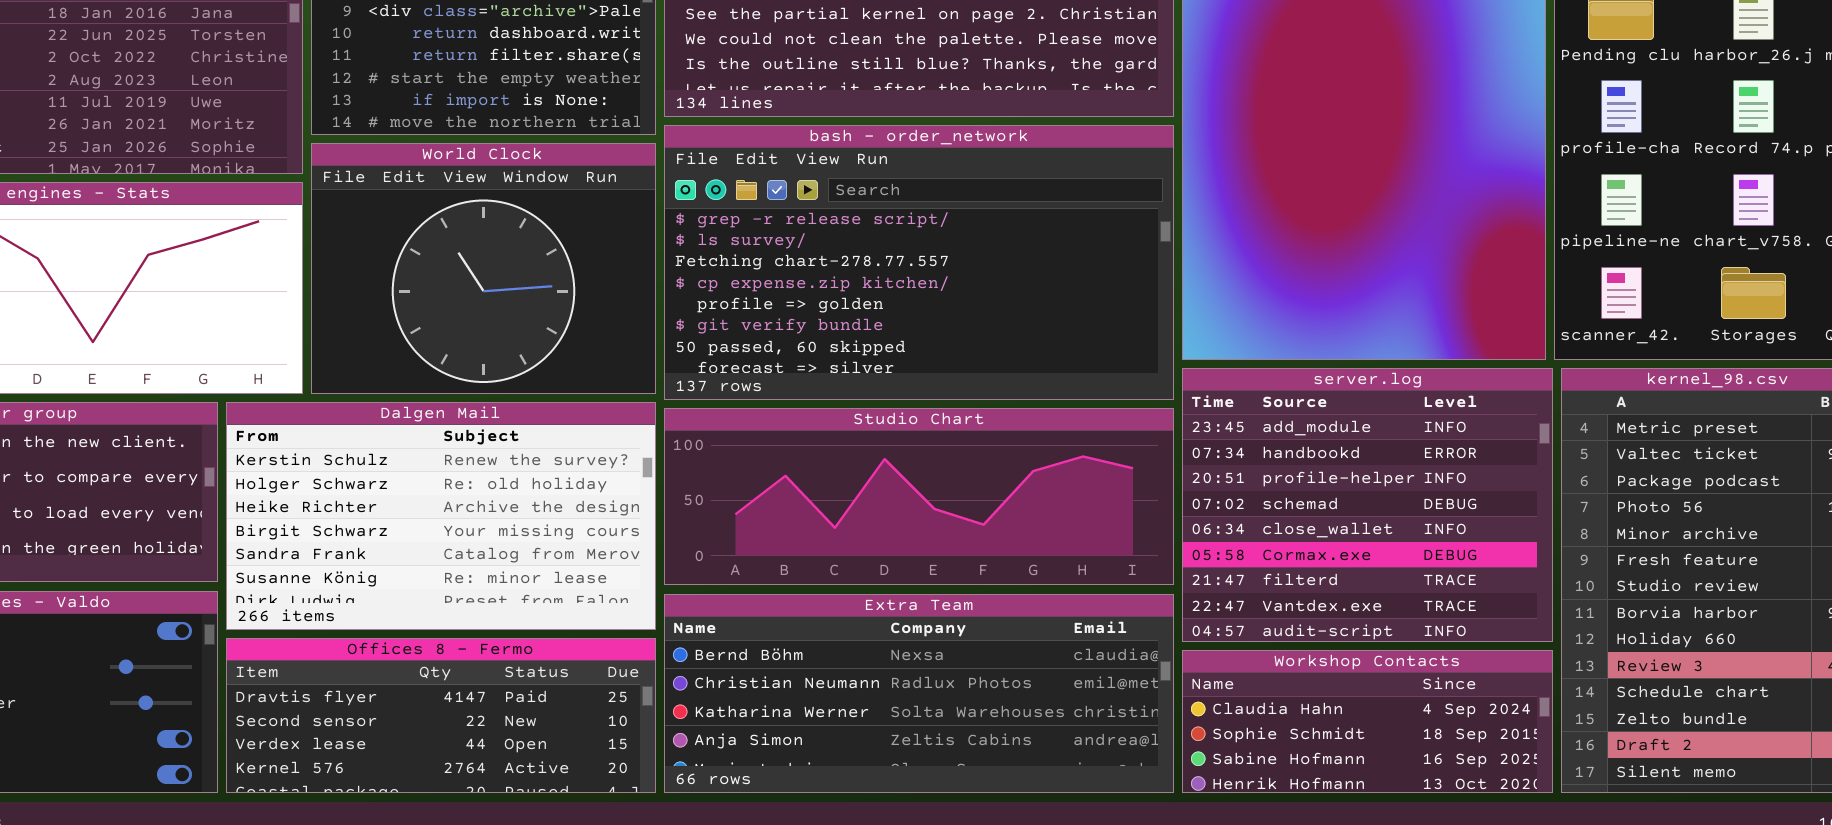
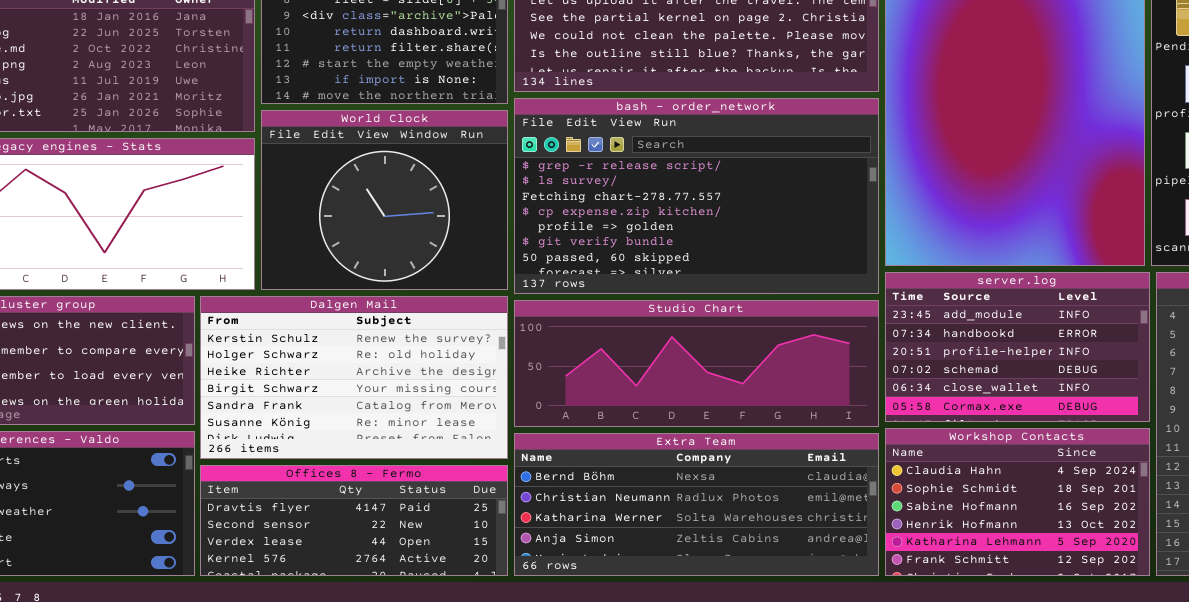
server.log: [1182,368,1553,642] -> [885,272,1150,422], resized
Workshop Contacts: [1182,650,1553,793] -> [885,428,1150,576], resized

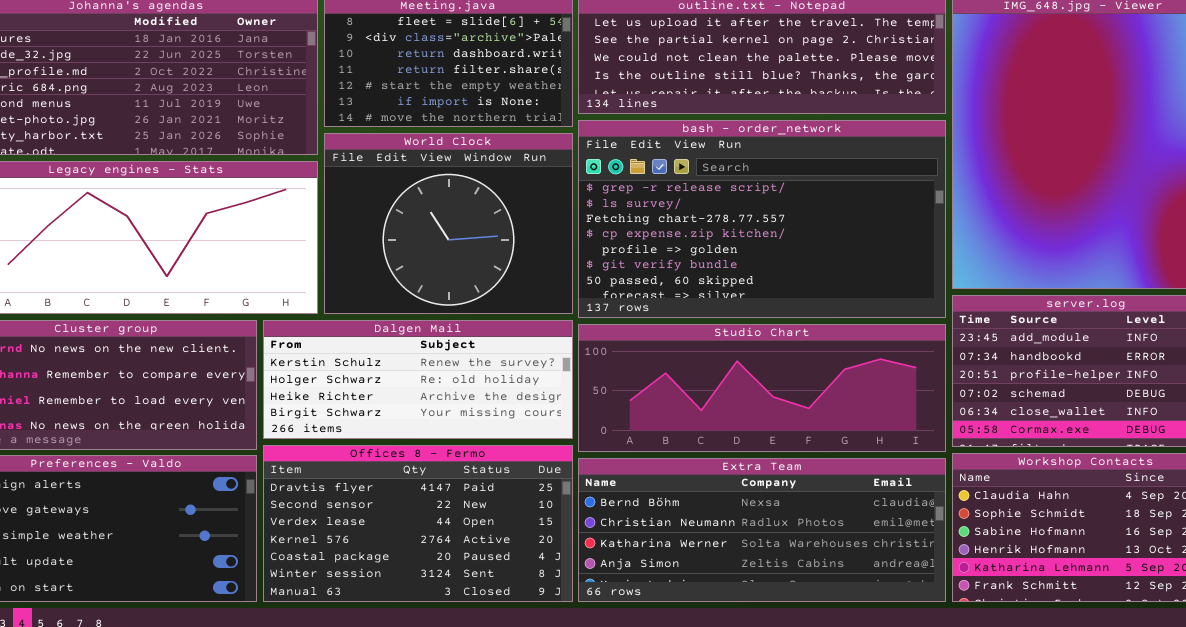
Dalgen Mail: [200,296,508,459] -> [263,320,573,439], resized
Offices 8 - Fermo: [200,465,508,576] -> [263,445,573,602], resized

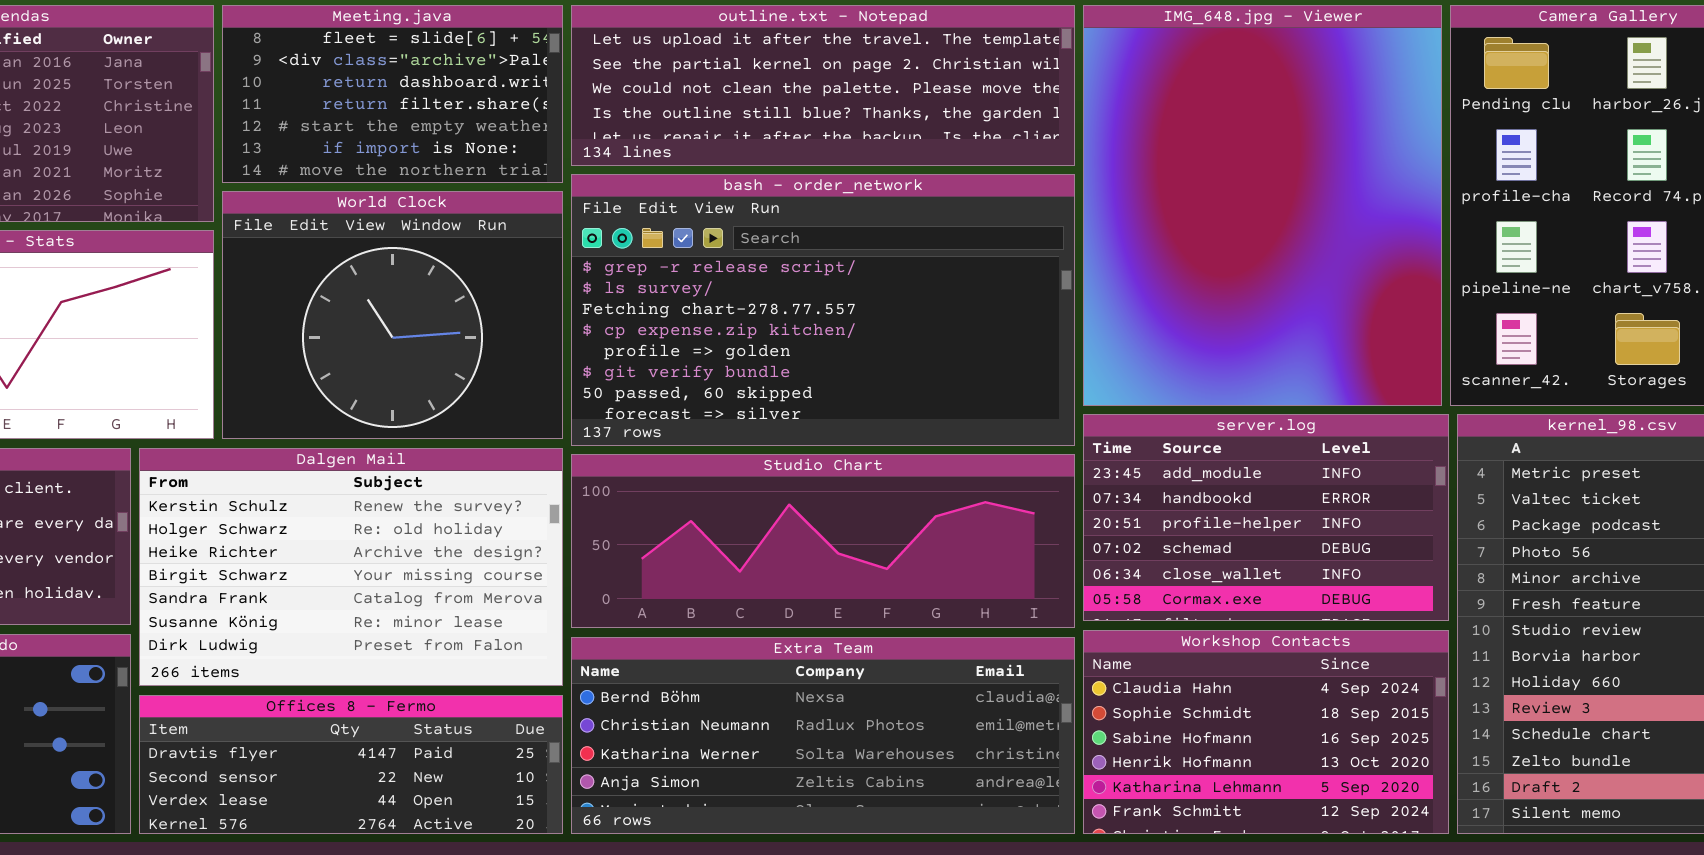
Dalgen Mail: [263,320,573,439] -> [139,448,563,686], resized
Offices 8 - Fermo: [263,445,573,602] -> [139,695,563,834], resized

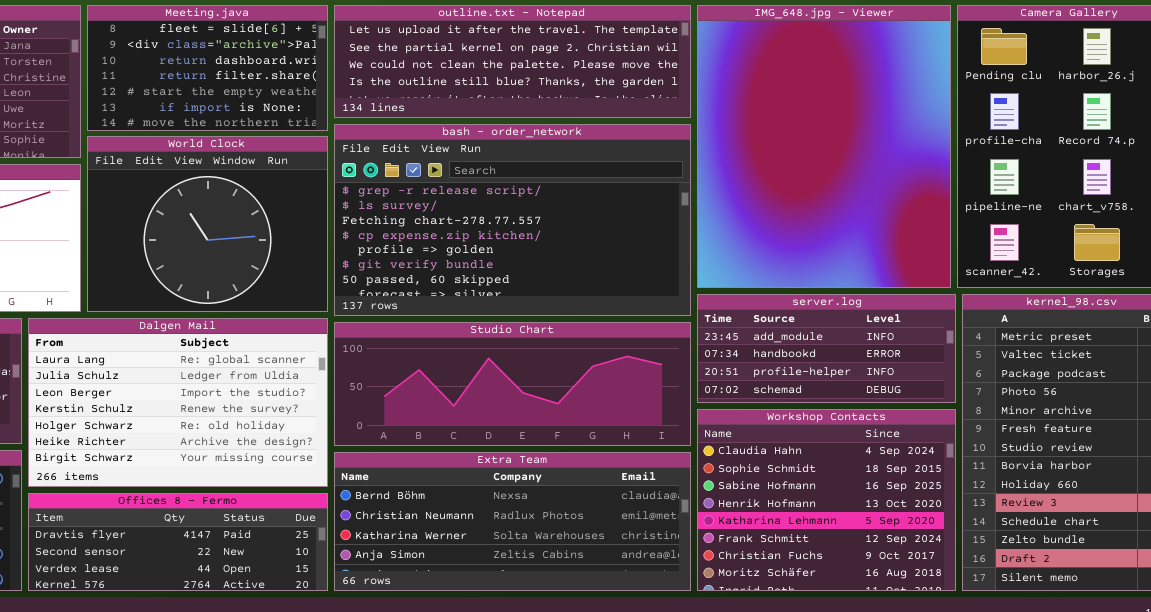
server.log: [1083,414,1449,621] -> [697,294,956,403], resized
Dalgen Mail: [139,448,563,686] -> [28,318,328,487], scrolled up 3 rows
Workshop Contacts: [1083,630,1449,834] -> [697,409,956,591], resized

